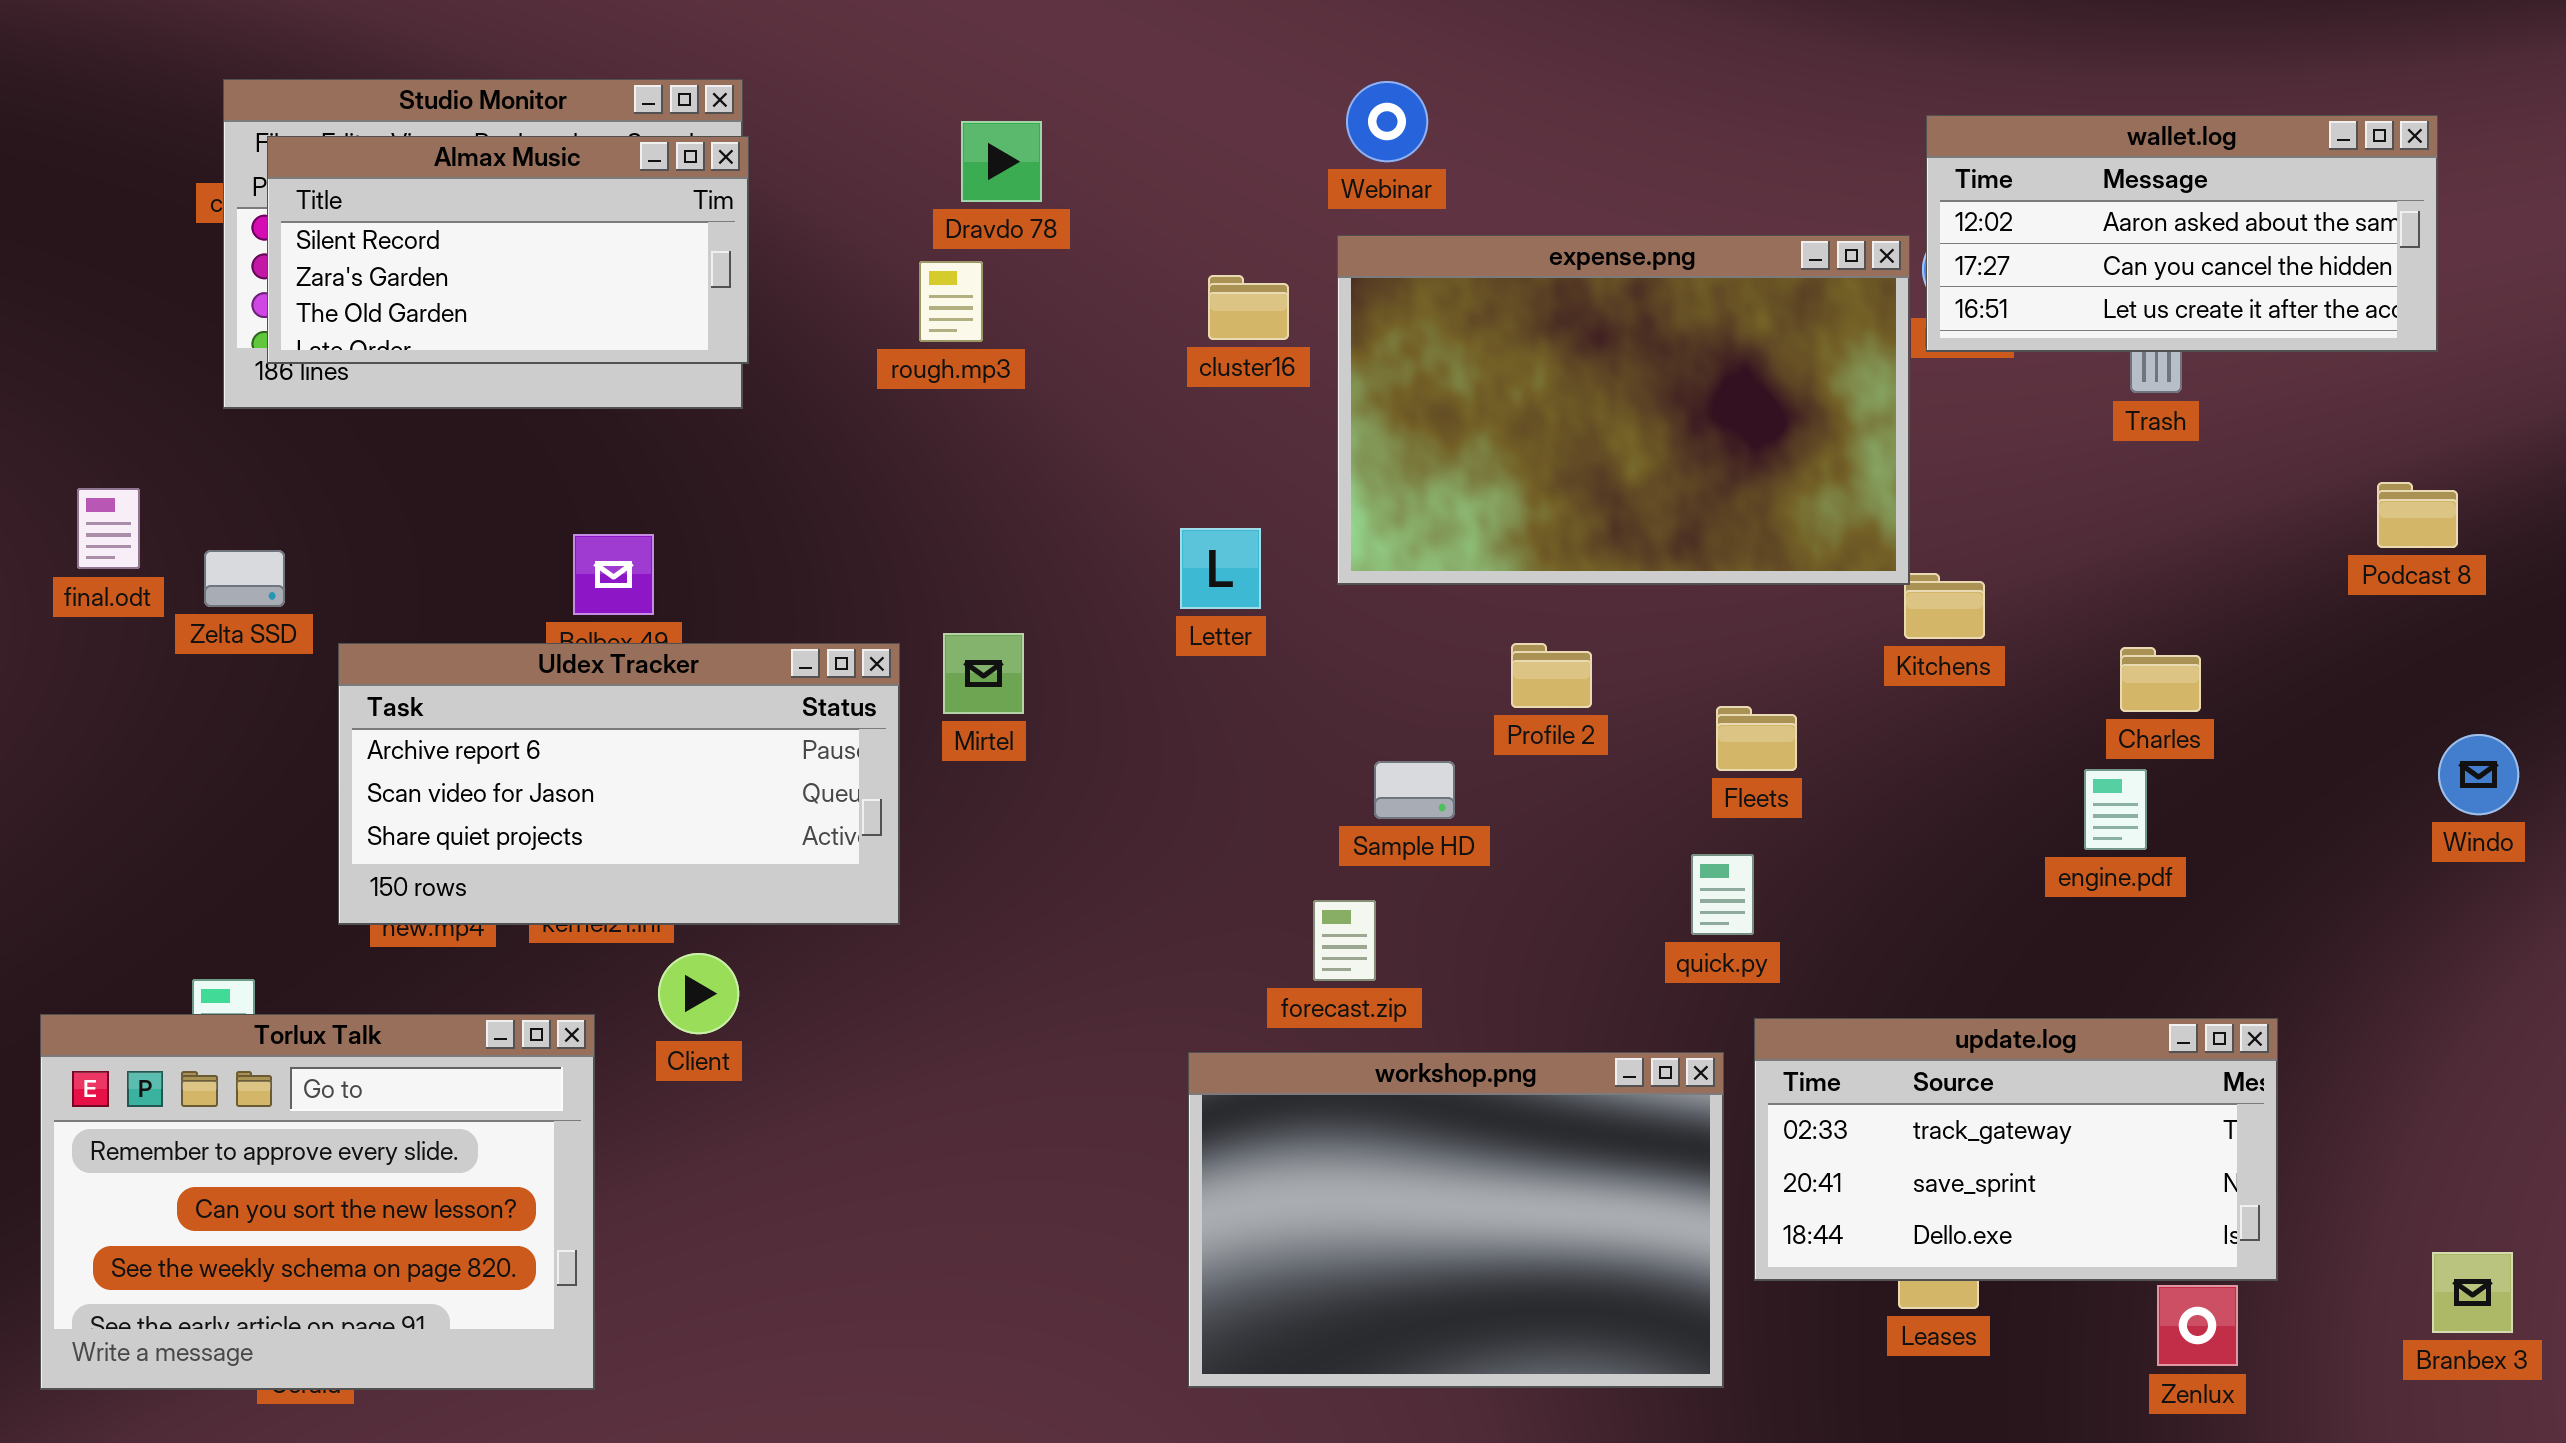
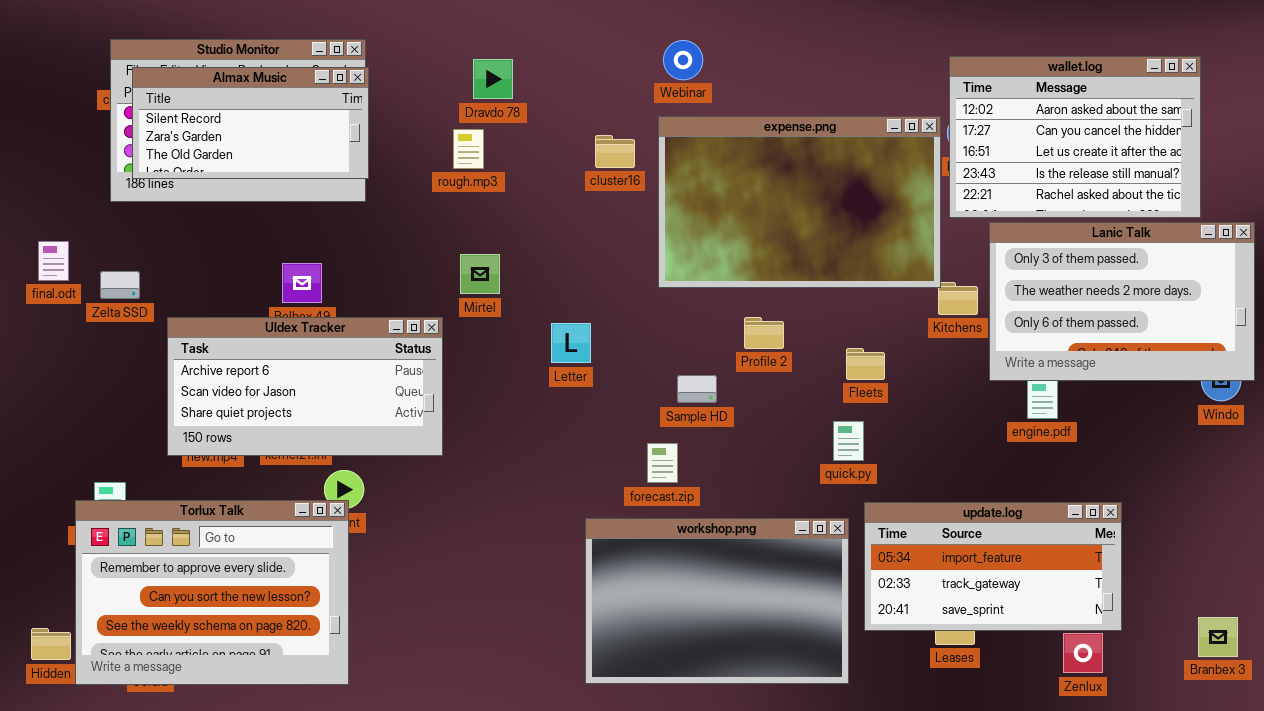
wallet.log: [1926,115,2438,352] -> [949,56,1201,218], resized
Lanic Talk: none -> [989,222,1255,381], opened
Letter: [1180,528,1261,609] -> [551,323,591,363], moved
Mirtel: [943,633,1024,714] -> [460,254,500,294], moved
Torlux Talk: [40,1014,595,1390] -> [75,500,349,685], moved
update.log: [1754,1018,2278,1281] -> [864,502,1122,631], scrolled up 1 row

